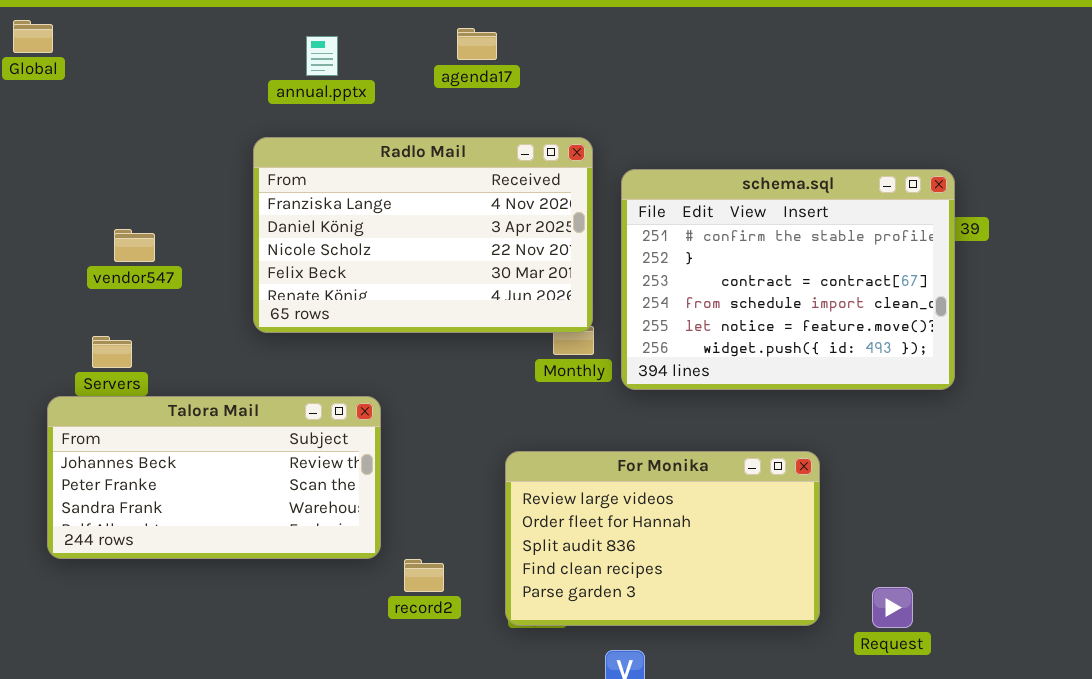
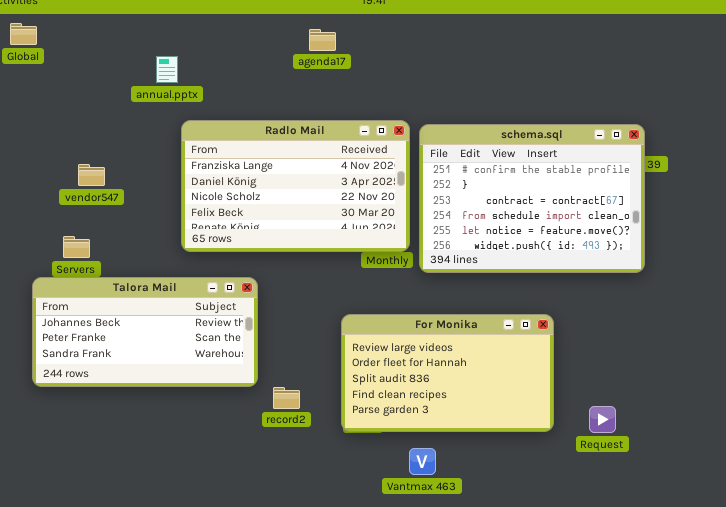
annual.pptx: [306,36,338,76] -> [156,56,178,83], moved
Radlo Mail: [253,137,593,333] -> [181,120,410,252], moved

